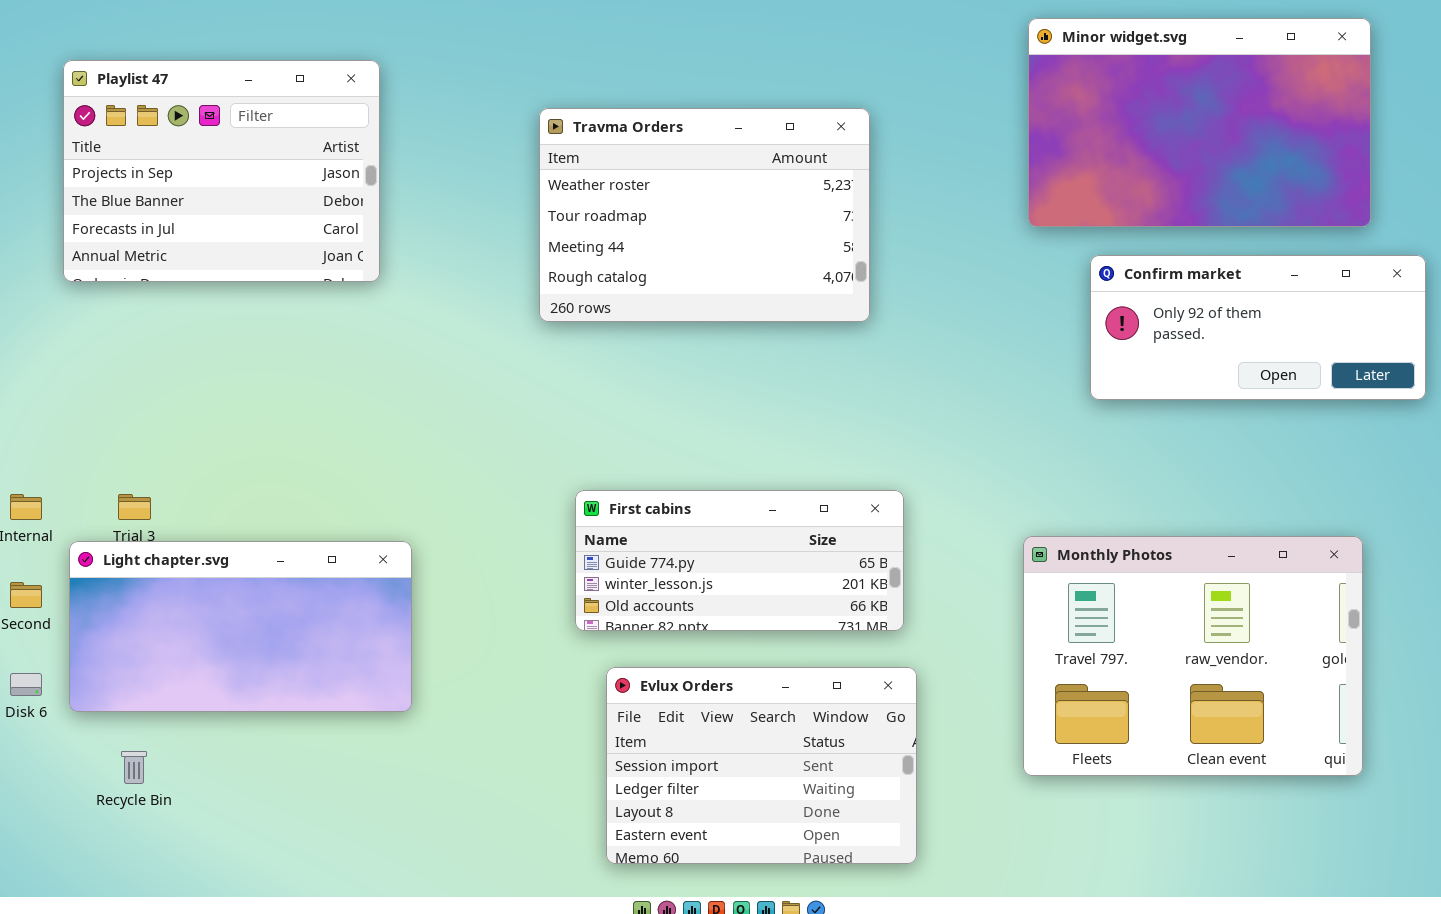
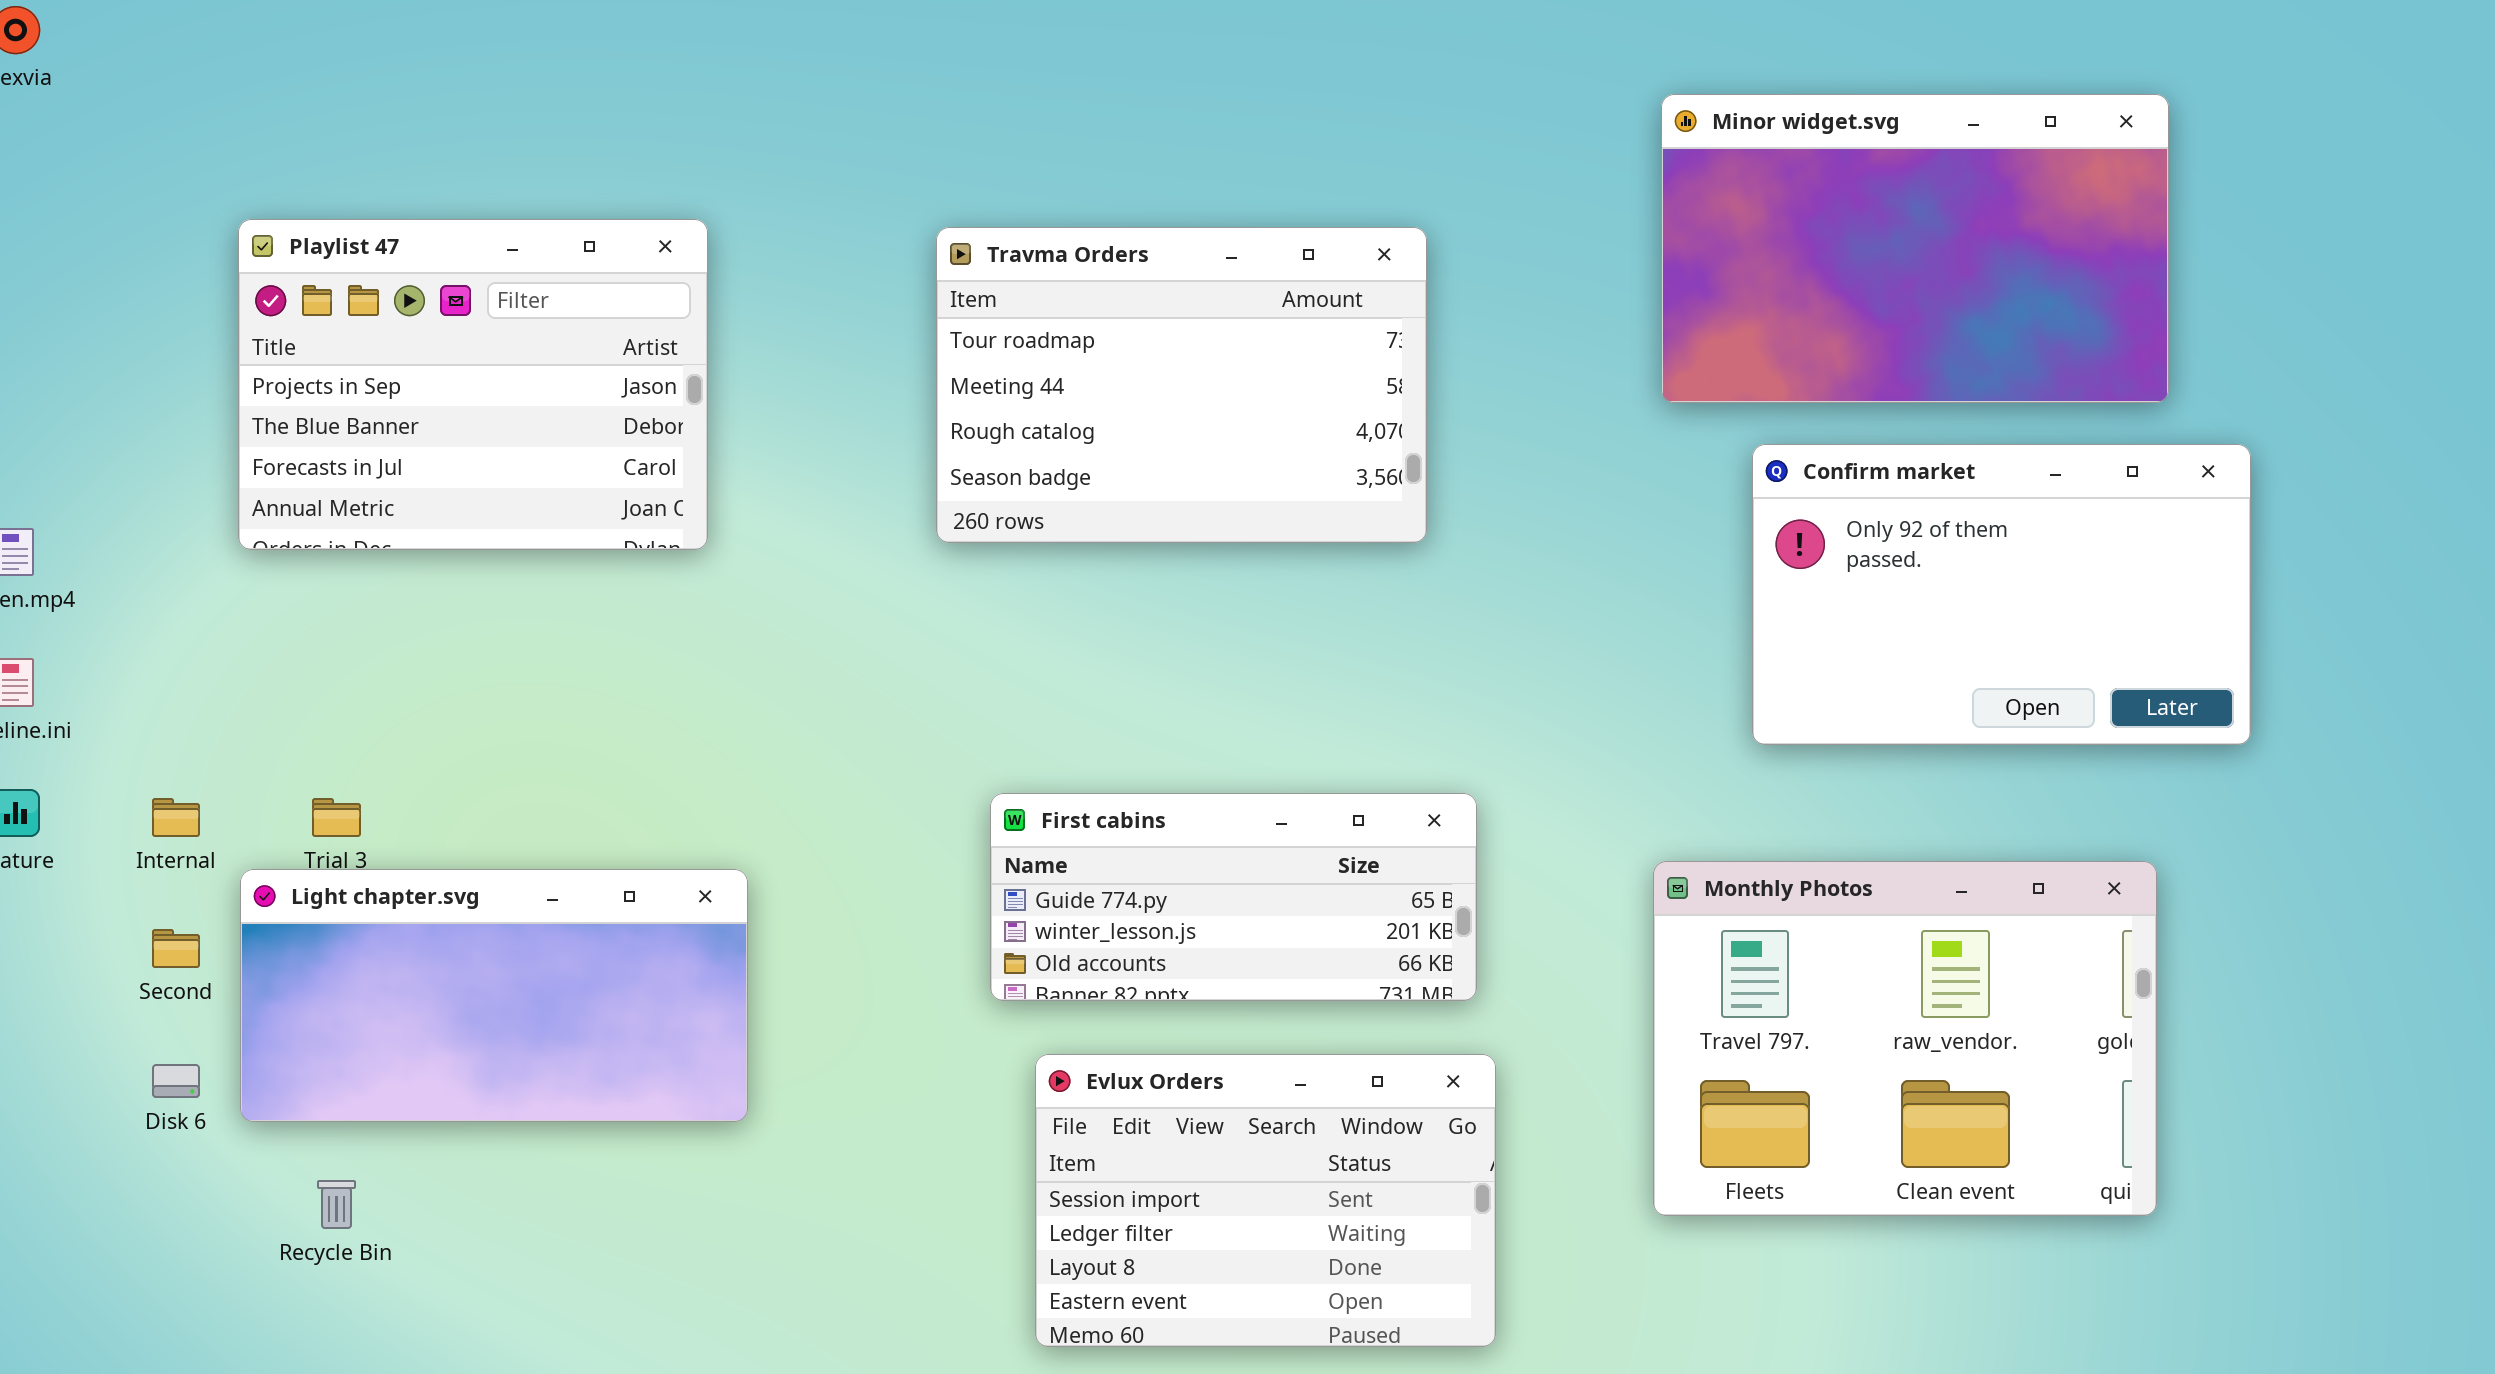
Playlist 47: [63,60,380,282] -> [238,219,708,550], moved
Travma Orders: [539,108,870,322] -> [936,227,1427,543], scrolled down 1 row
Confirm market: [1090,255,1426,400] -> [1752,444,2251,745], resized

